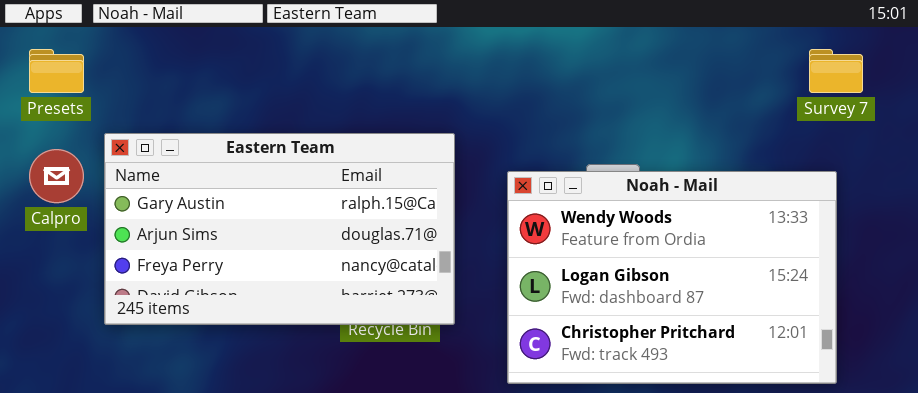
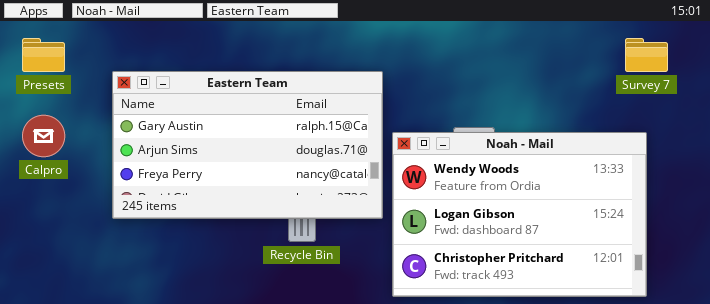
Eastern Team: [104,133,455,325] -> [112,71,383,219], moved

